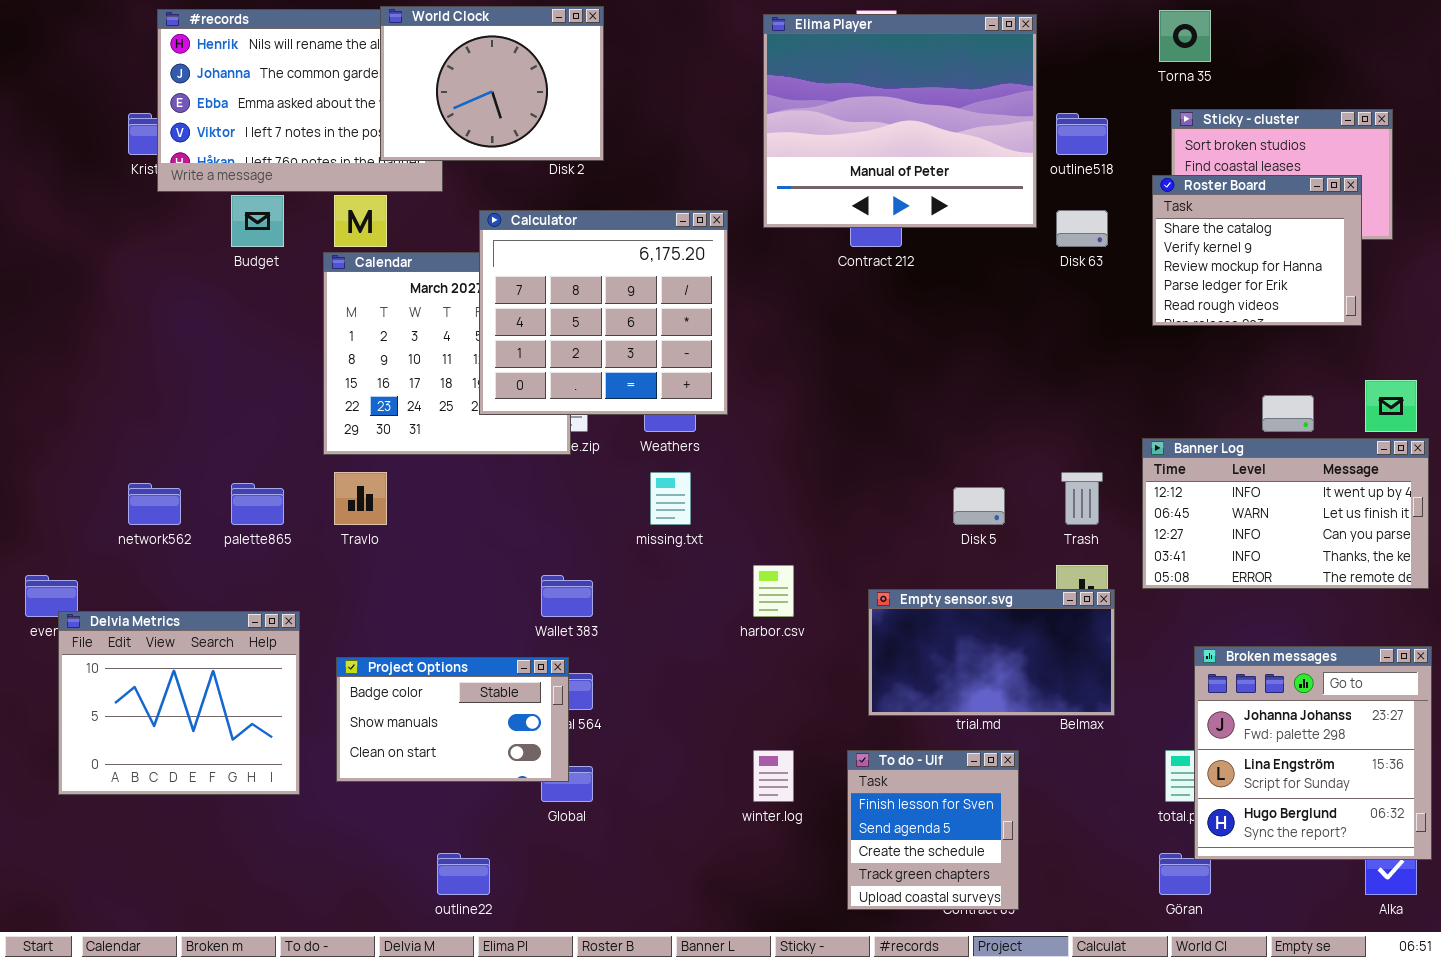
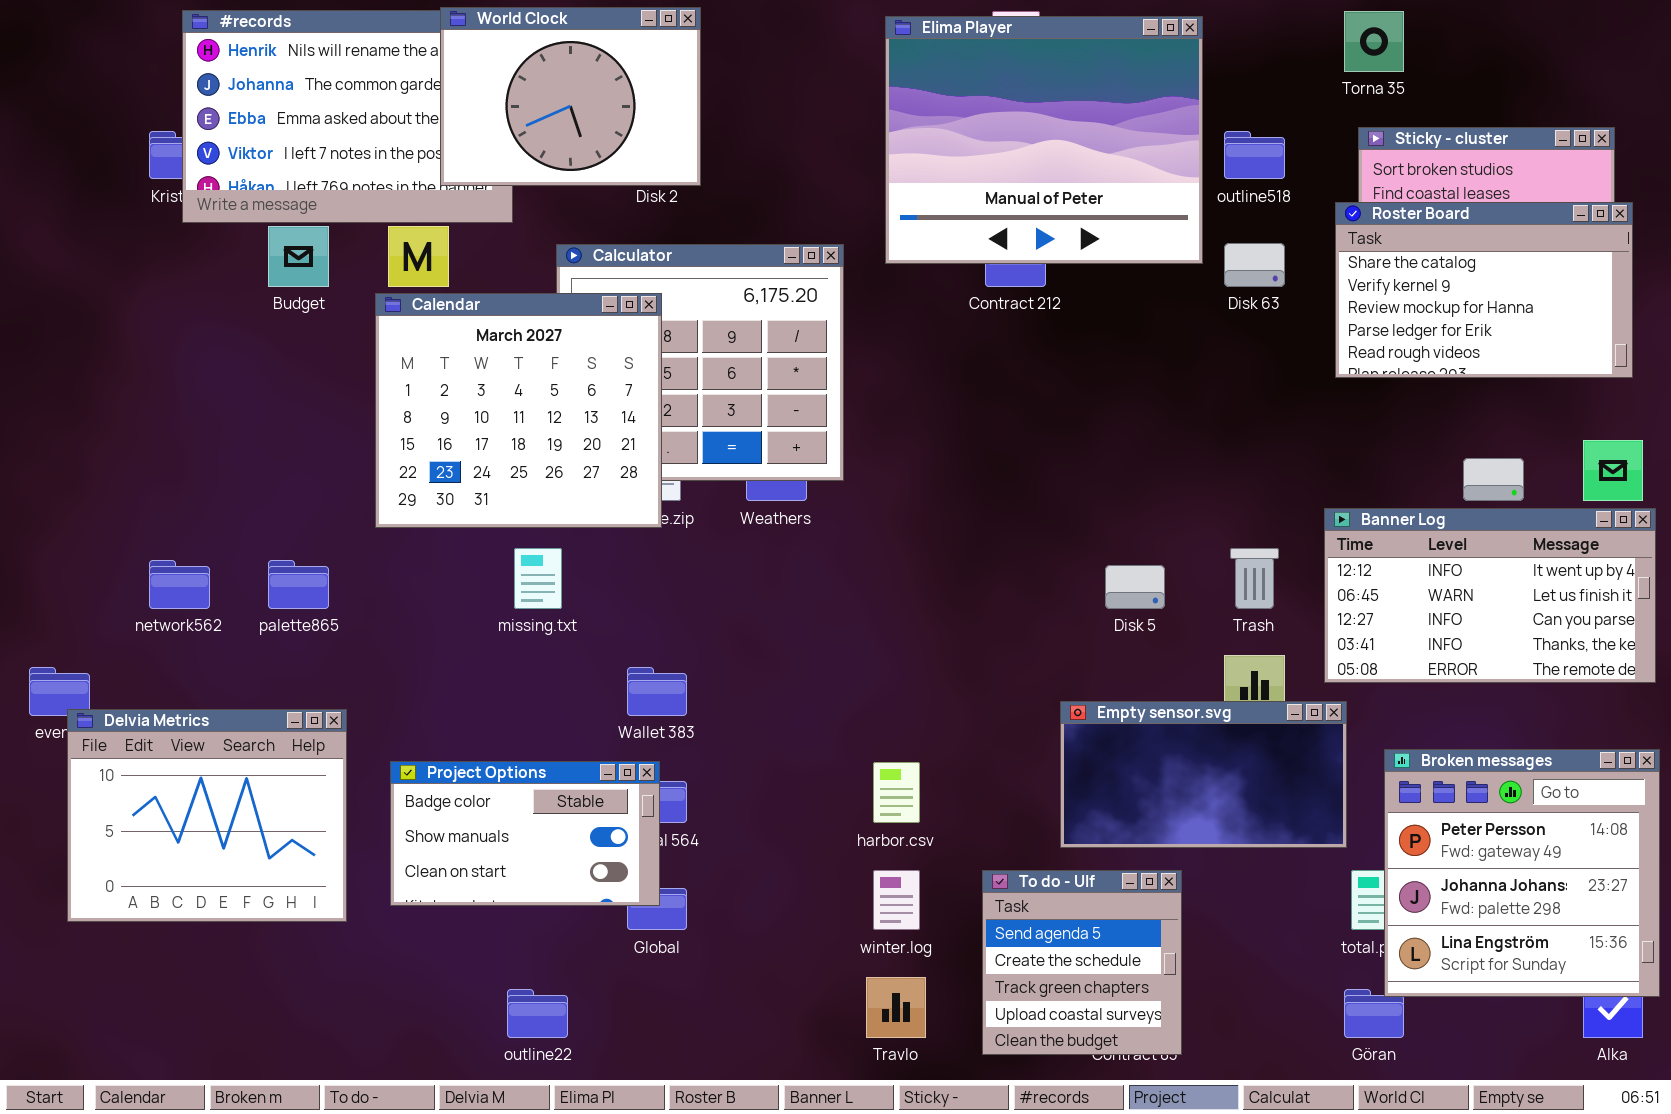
Roster Board: [1152,175,1362,326] -> [1335,202,1633,378], resized
Calendar: [323,252,571,455] -> [375,293,662,528], raised
Travlo: [334,472,387,525] -> [866,977,926,1038], moved
missing.txt: [650,472,691,525] -> [514,548,562,609], moved
harbor.csv: [753,565,794,617] -> [873,762,920,823], moved
Empty sensor.svg: [868,589,1115,716] -> [1060,701,1347,848], moved
Broken messages: [1194,646,1432,860] -> [1384,749,1660,997], scrolled up 1 row
To do - Ulf: [847,750,1019,910] -> [982,870,1182,1055], scrolled down 1 row

